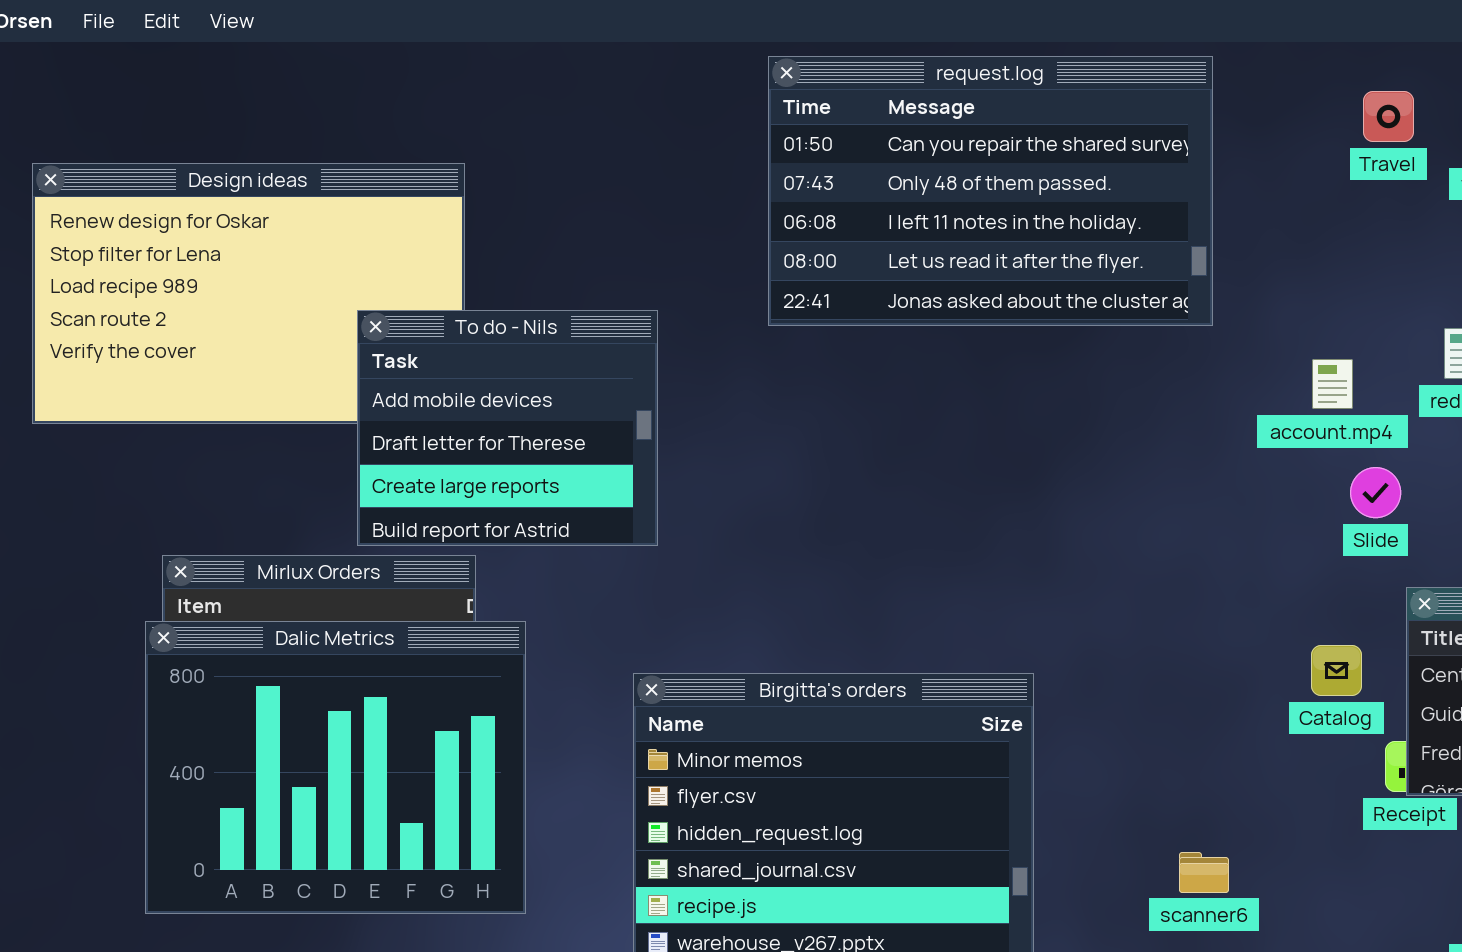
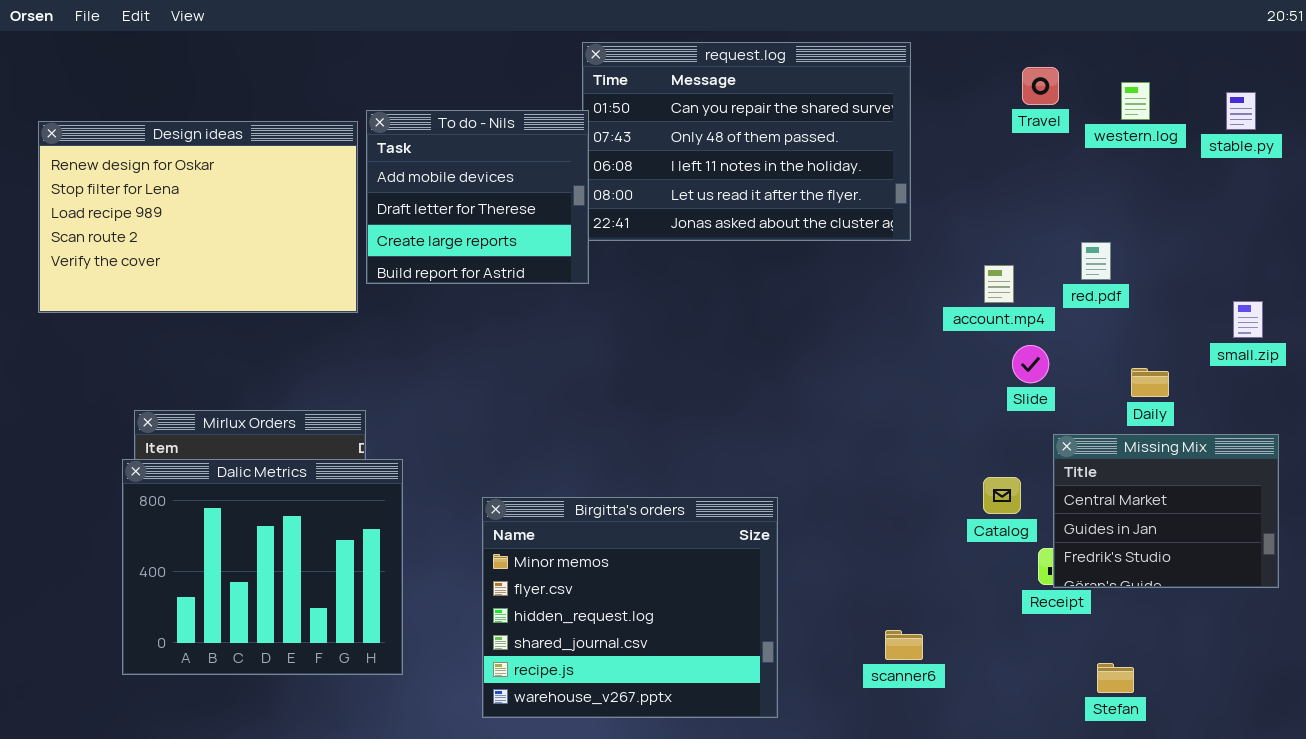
To do - Nils: [357,310,658,546] -> [366,110,589,284], moved

